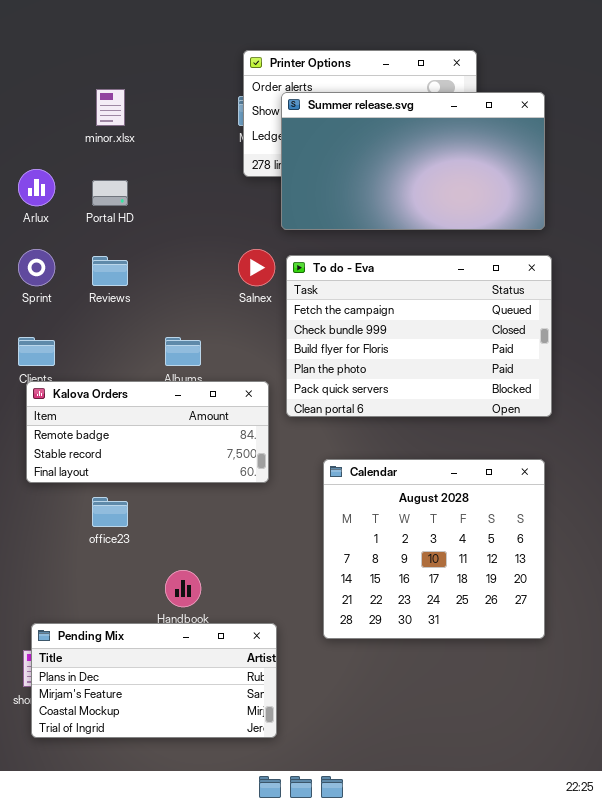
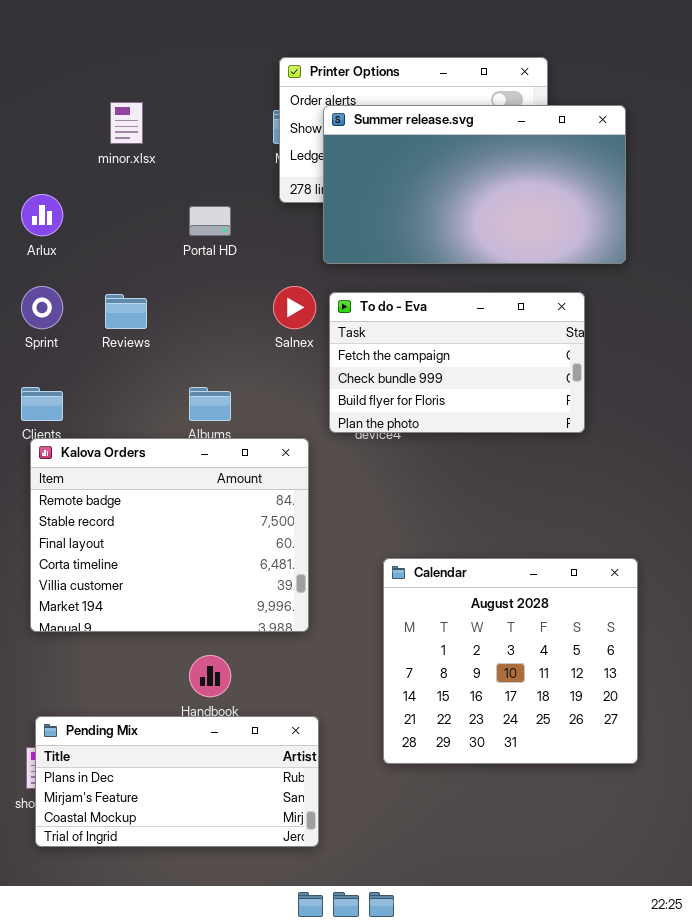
Portal HD: [92,180,128,206] -> [189,206,231,236], moved
To do - Eva: [286,255,552,417] -> [329,292,585,433], resized
Kalova Orders: [26,381,269,483] -> [30,438,309,632], resized
Calendar: [323,459,545,639] -> [383,558,638,764], moved

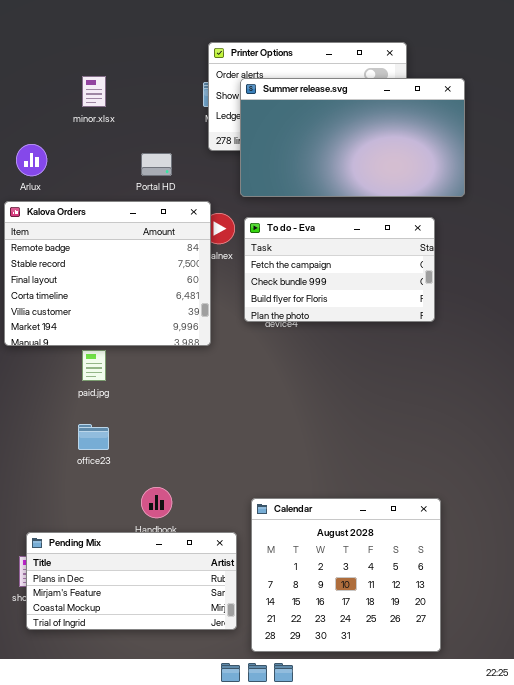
Kalova Orders: [30,438,309,632] -> [4,201,211,346], moved
Calendar: [383,558,638,764] -> [251,498,441,652], moved

